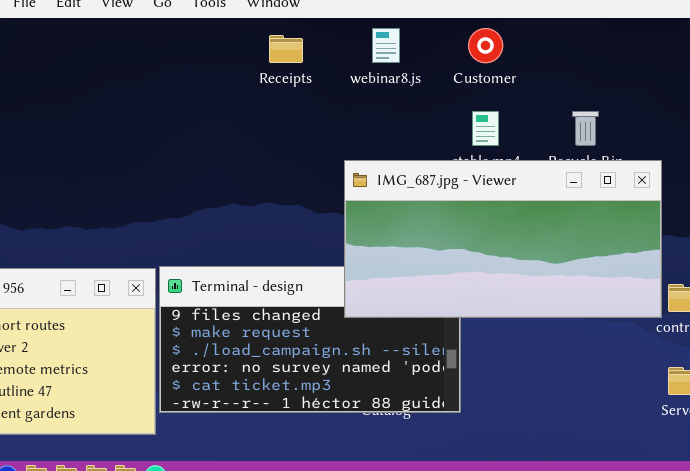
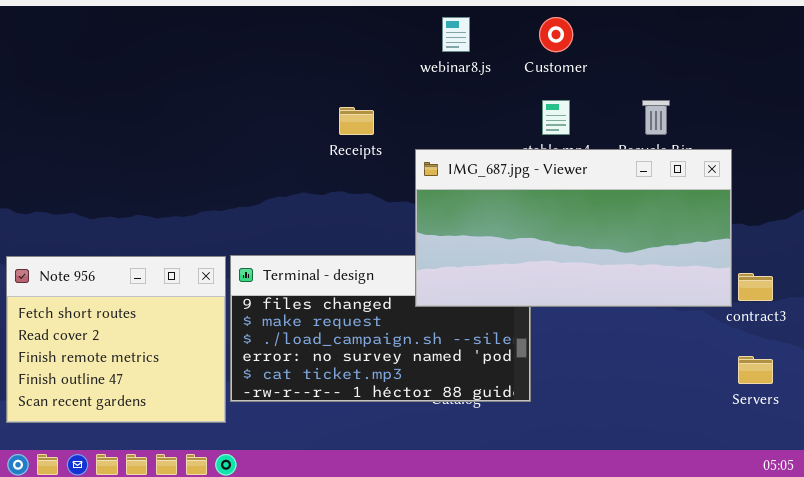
Receipts: [269,35,303,63] -> [339,107,374,135], moved

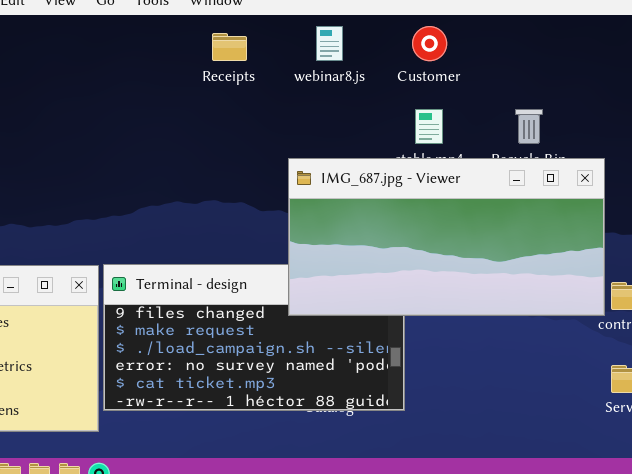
Receipts: [339,107,374,135] -> [212,33,247,61], moved

